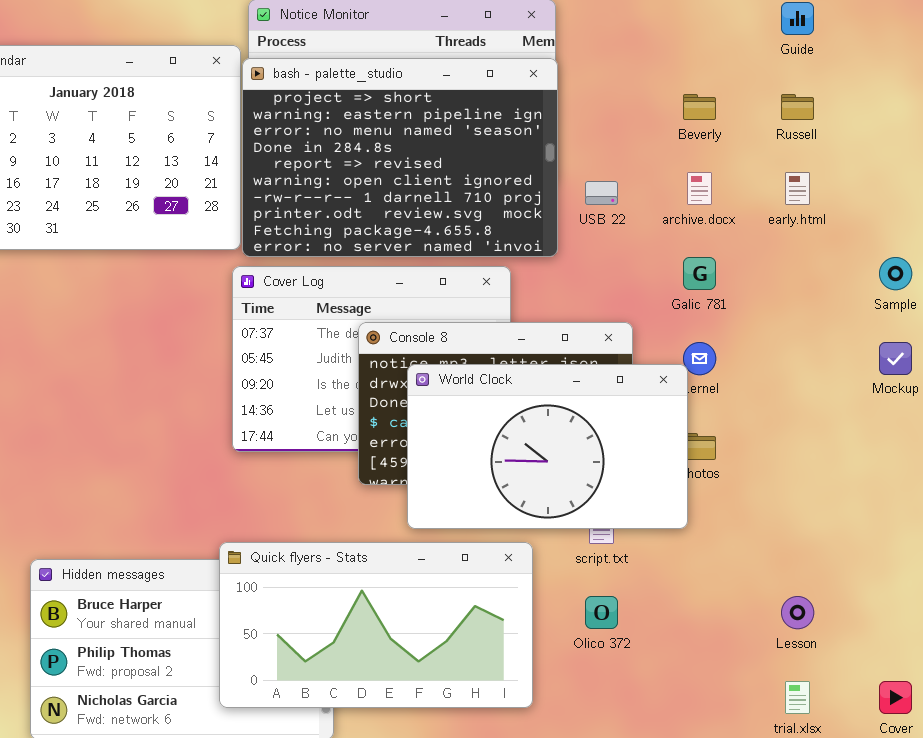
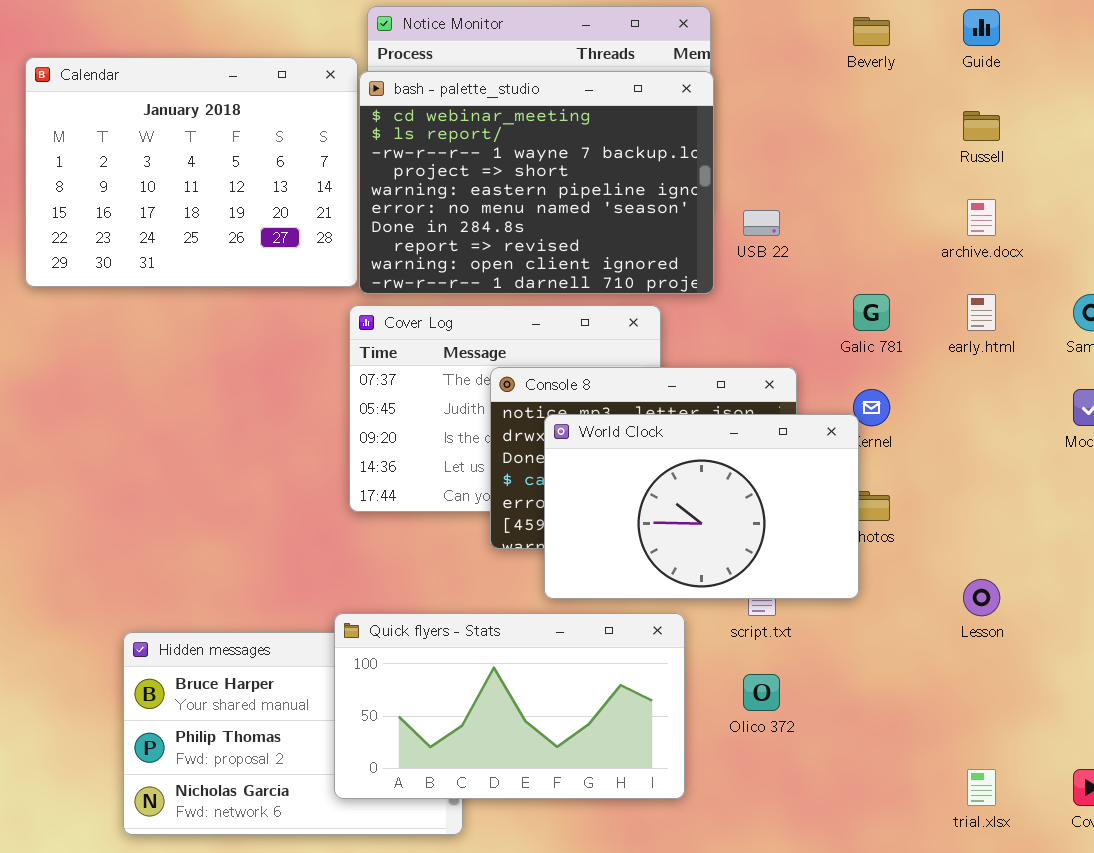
bash - palette_studio: [242,58,558,257] -> [359,71,714,294], scrolled up 3 rows
Beverly: [683,94,716,120] -> [853,17,890,46], moved
archive.docx: [687,172,712,205] -> [967,199,996,236], moved
early.html: [785,172,810,205] -> [967,294,996,331], moved
Lesson: [781,596,814,629] -> [963,579,1000,616], moved

